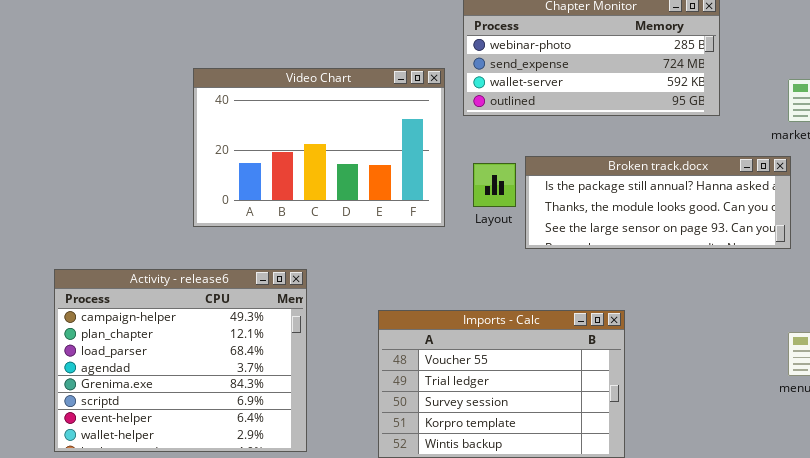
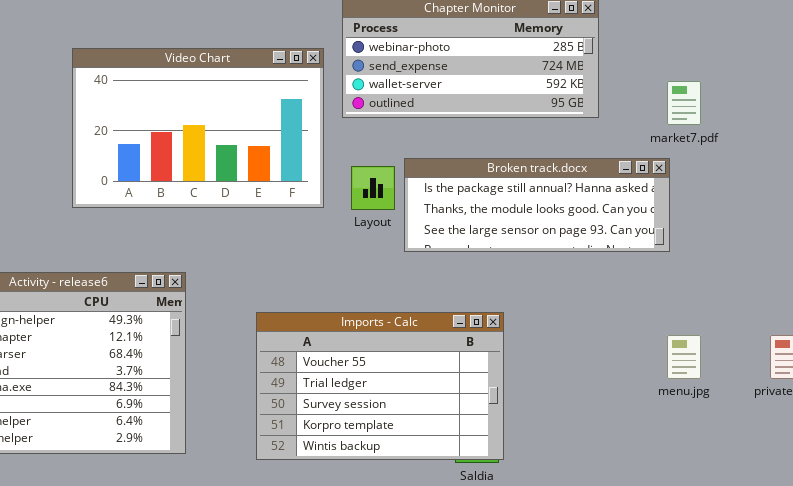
Video Chart: [193,68,445,227] -> [72,48,324,208], moved

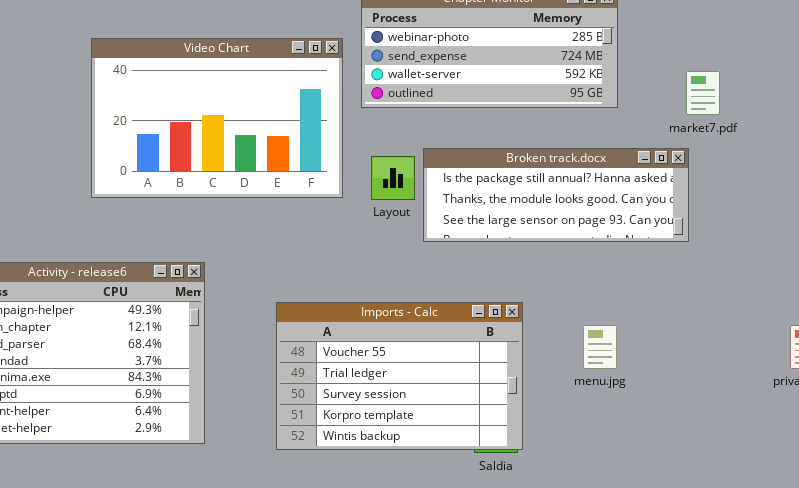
menu.jpg: [667,335,701,379] -> [583,325,617,369], moved

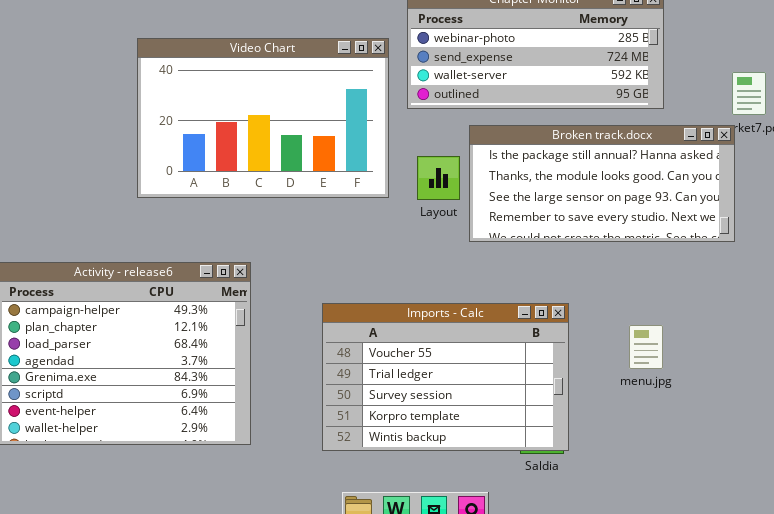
Broken track.docx: [423,148,689,242] -> [469,125,735,242], resized

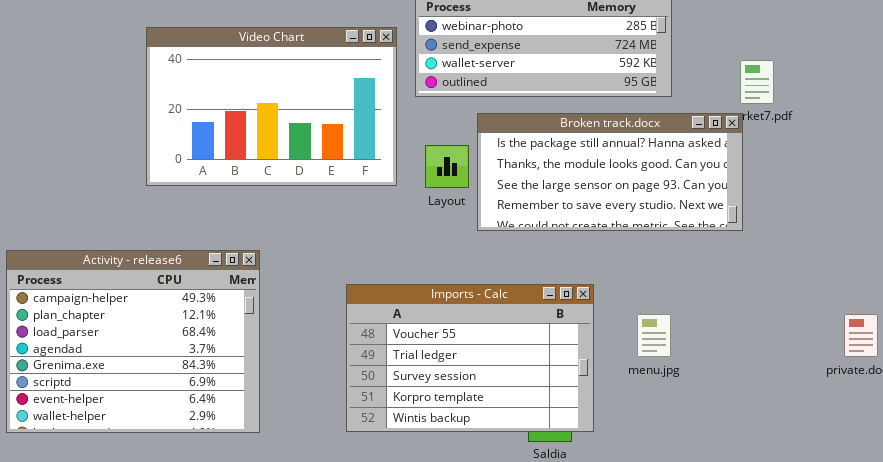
Imports - Calc: [322,303,569,451] -> [346,284,594,432], moved

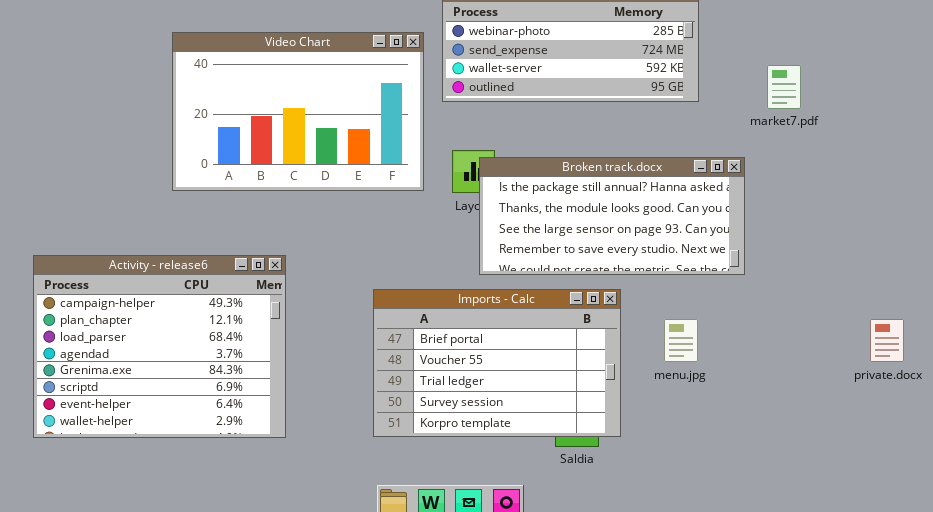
Broken track.docx: [477,113,743,231] -> [479,157,745,275], moved
Imports - Calc: [346,284,594,432] -> [373,289,621,437], scrolled up 1 row

